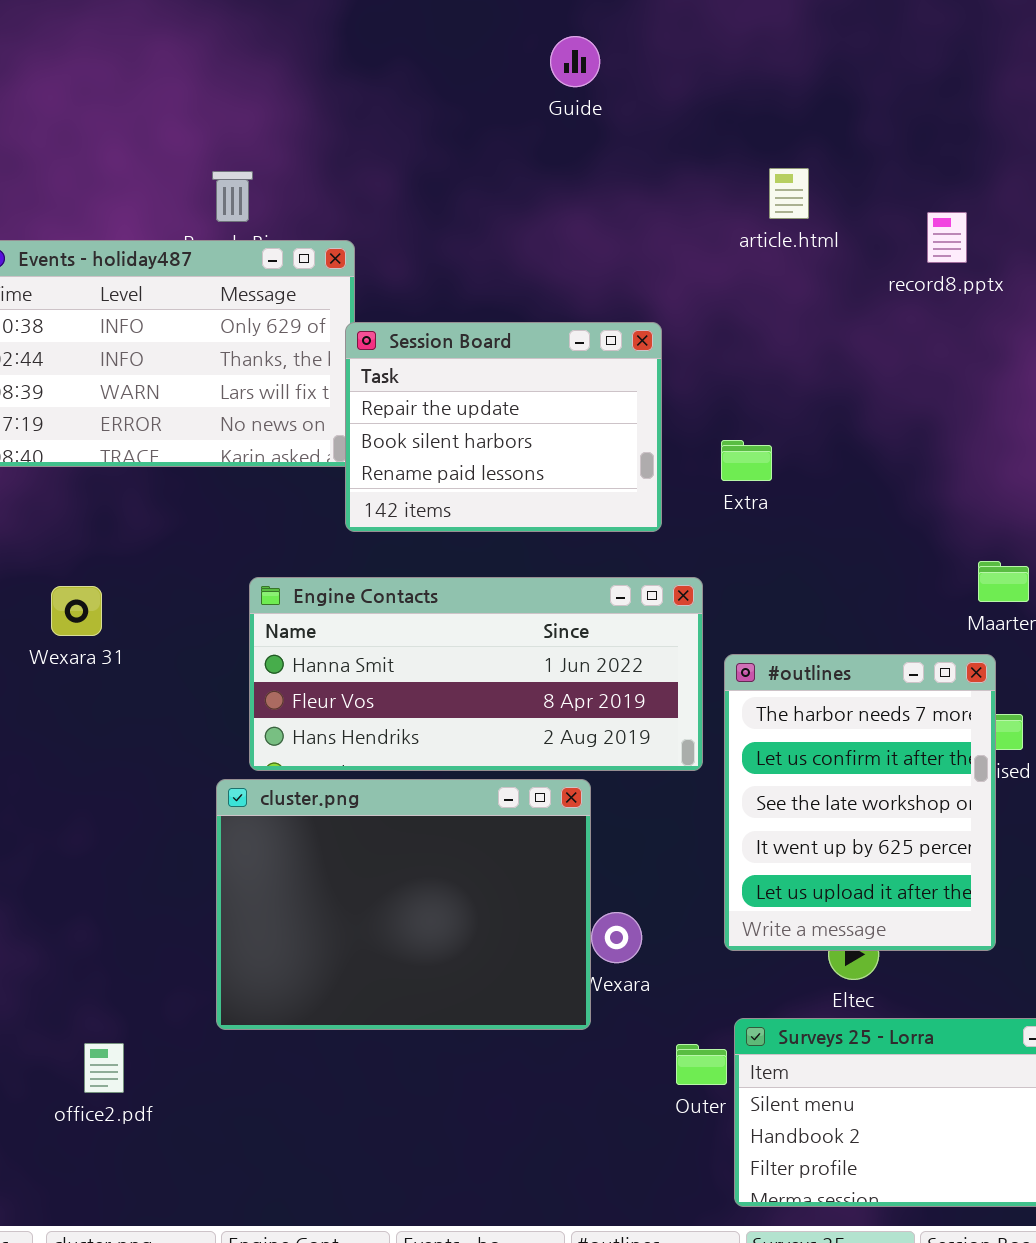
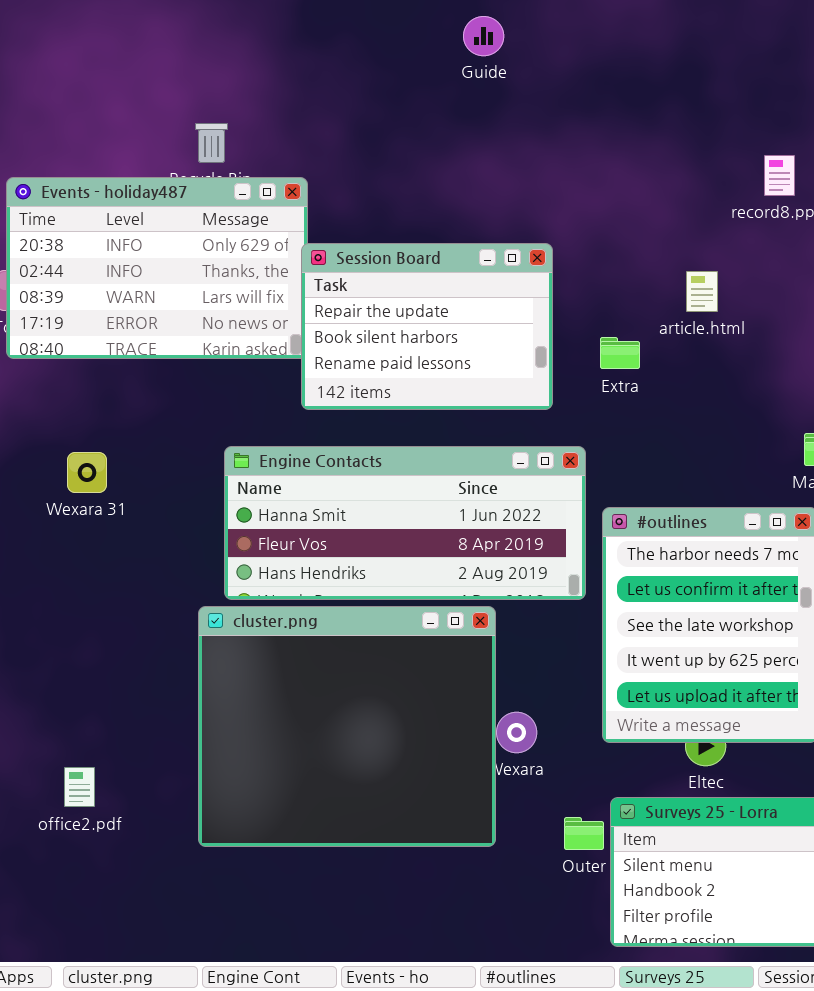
article.html: [769,168,809,219] -> [686,271,718,312], moved
cluster.png: [216,779,591,1030] -> [198,606,496,847], resized
office2.pdf: [84,1043,124,1093] -> [64,767,95,807], moved

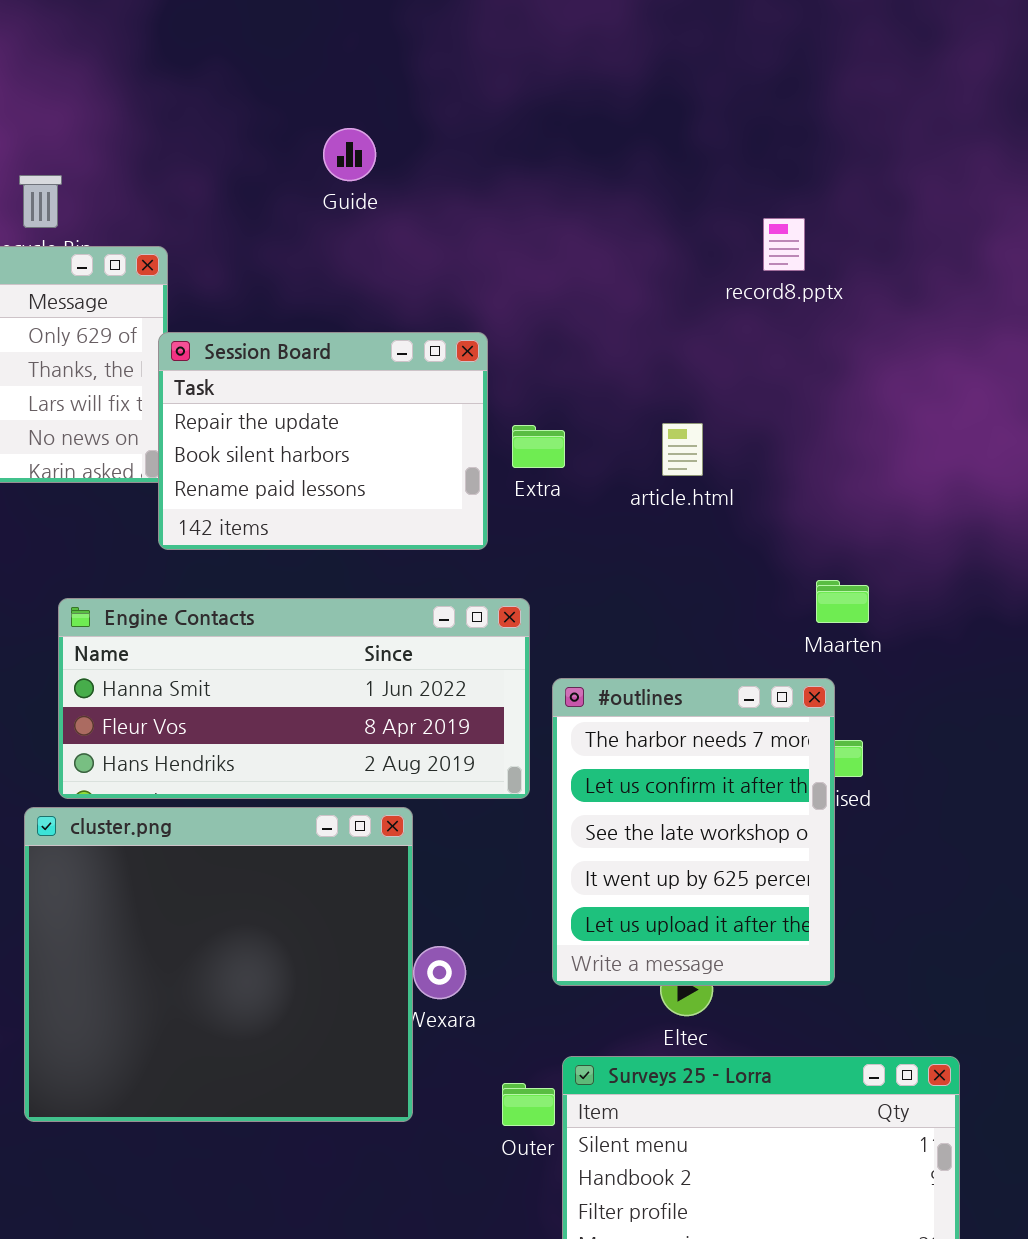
Guide: [463,16,504,56] -> [323,128,376,181], moved
article.html: [686,271,718,312] -> [662,423,703,476], moved
Extra: [600,337,640,369] -> [512,425,565,468], moved

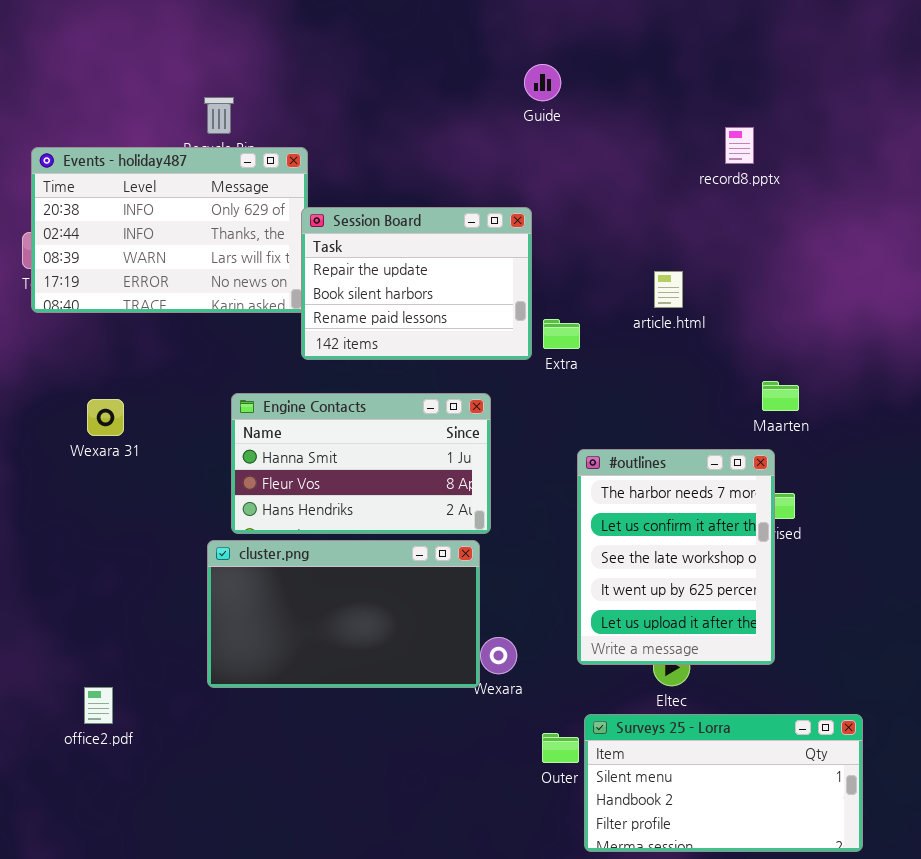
Guide: [323,128,376,181] -> [524,64,561,101], moved
Extra: [512,425,565,468] -> [543,319,580,349], moved
Engine Contacts: [58,598,530,799] -> [231,393,491,534], resized
cluster.png: [24,807,413,1122] -> [207,540,480,688], resized

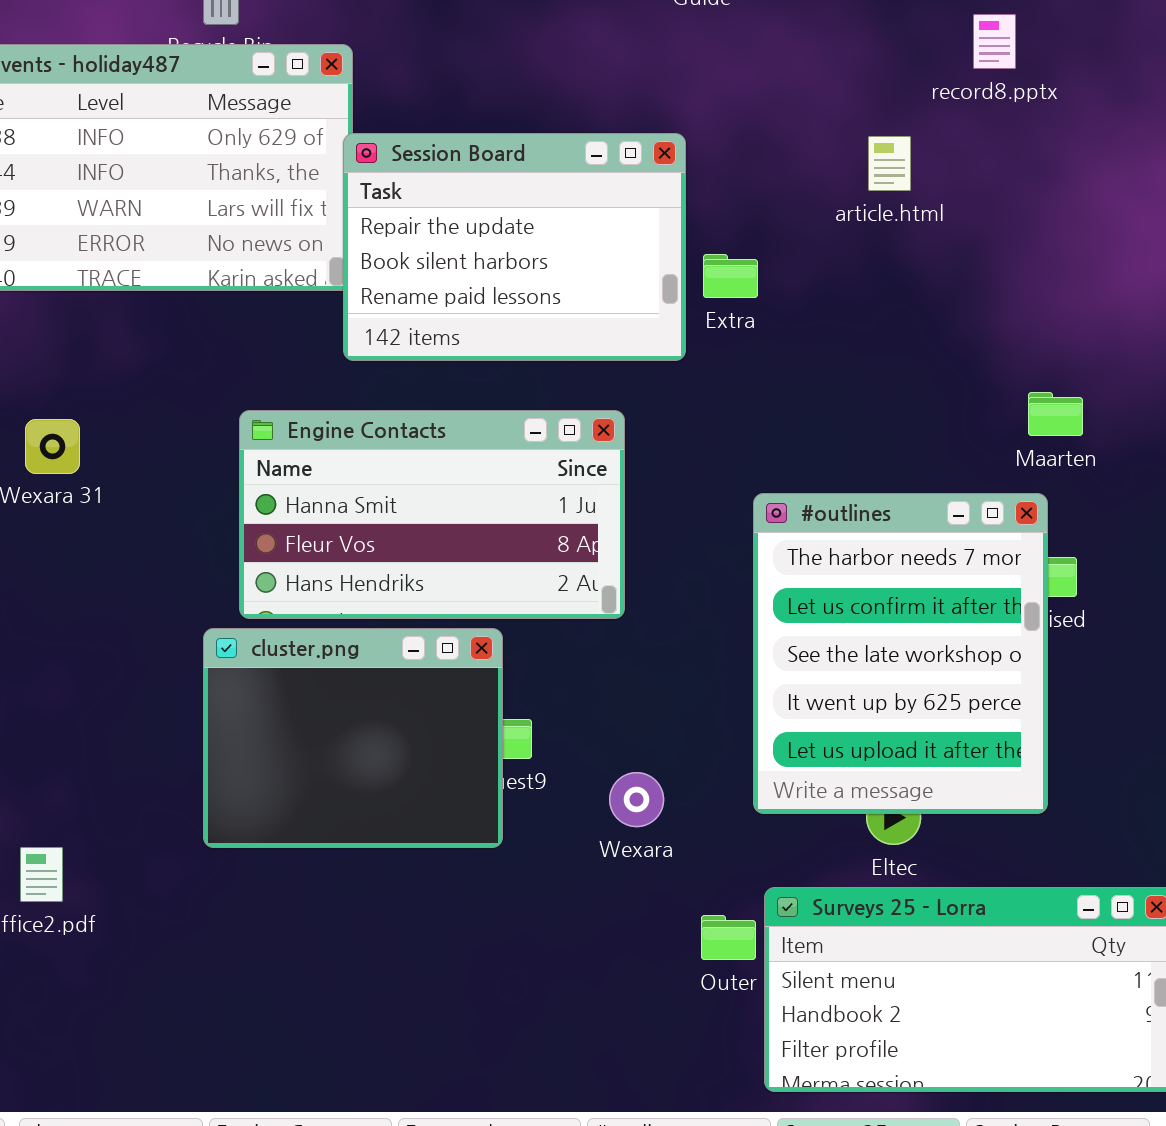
article.html: [654,271,683,308] -> [868,136,911,191], moved
Extra: [543,319,580,349] -> [703,254,758,298], moved
cluster.png: [207,540,480,688] -> [203,628,503,848], resized

